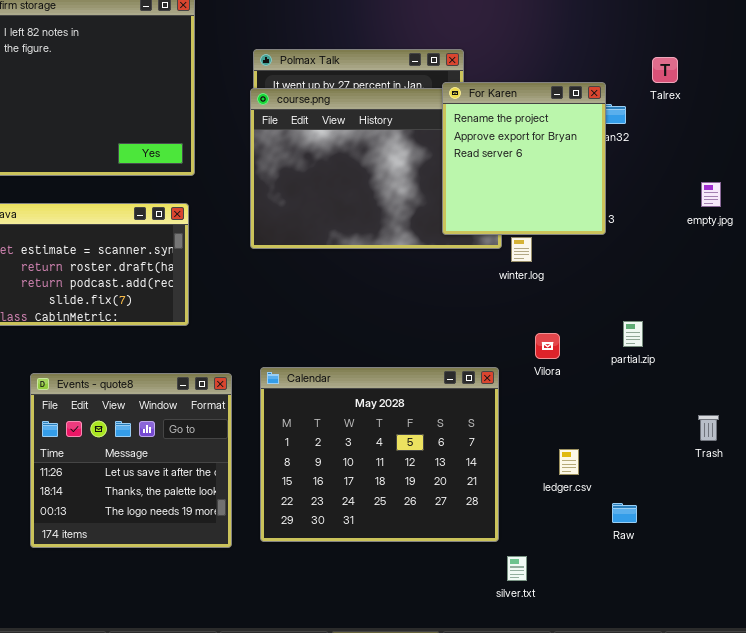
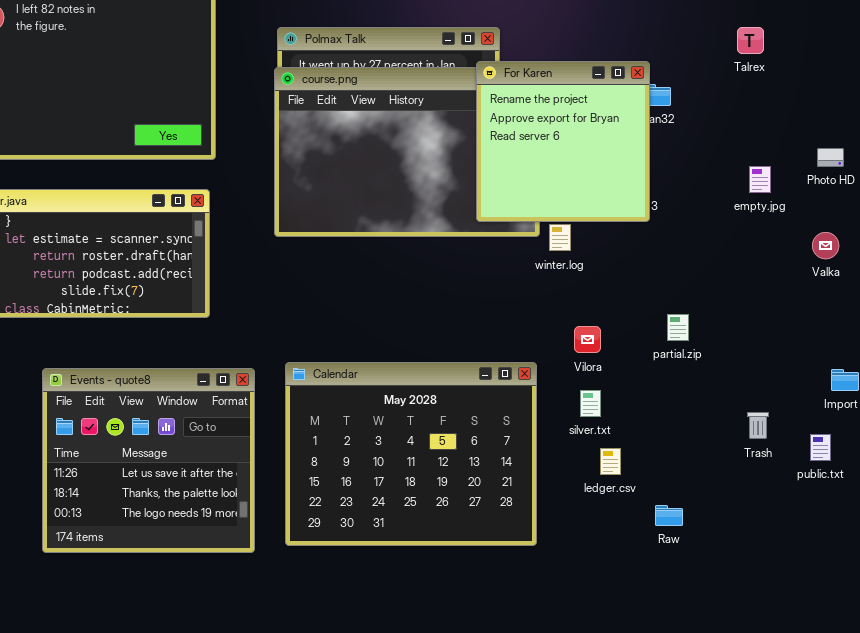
Talrex: [652,57,678,83] -> [737,27,764,54], moved
silver.txt: [507,556,527,581] -> [580,390,601,417], moved

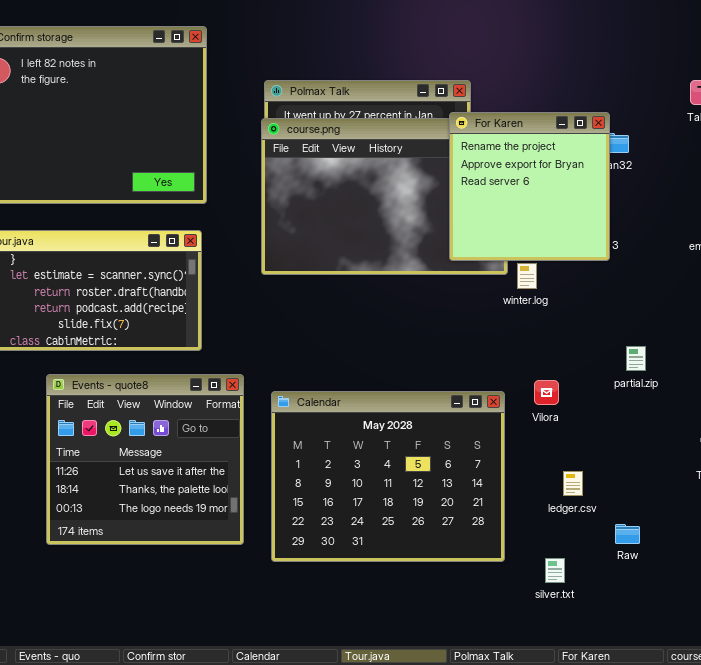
Vilora: [574,326,601,353] -> [534,380,559,405], moved
Events - quote8: [42,368,255,553] -> [46,374,244,545], moved
silver.txt: [580,390,601,417] -> [545,558,565,583], moved

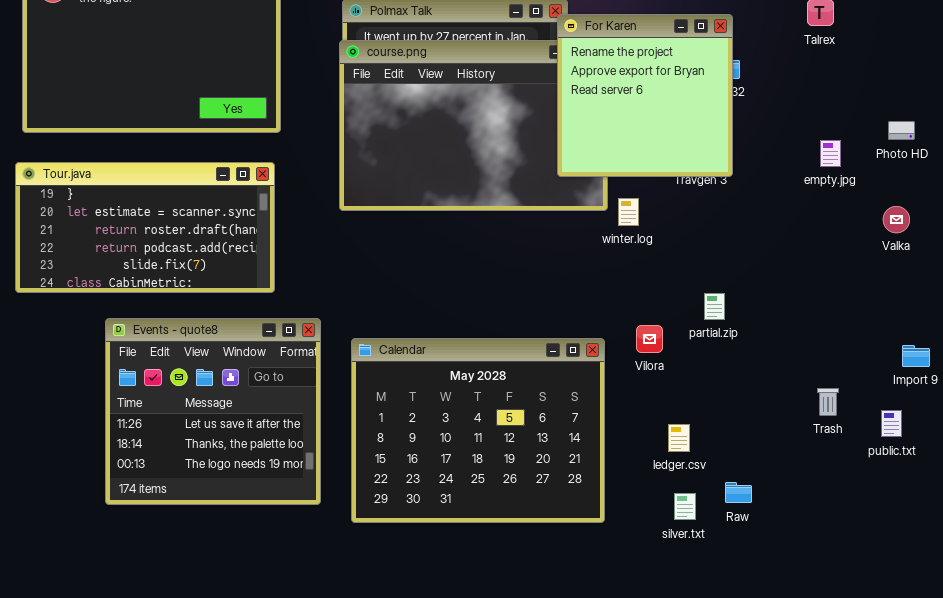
For Karen: [449,112,610,261] -> [557,14,733,177], moved
partial.zip: [626,346,646,371] -> [704,293,725,320], moved
silver.txt: [545,558,565,583] -> [674,493,696,520], moved

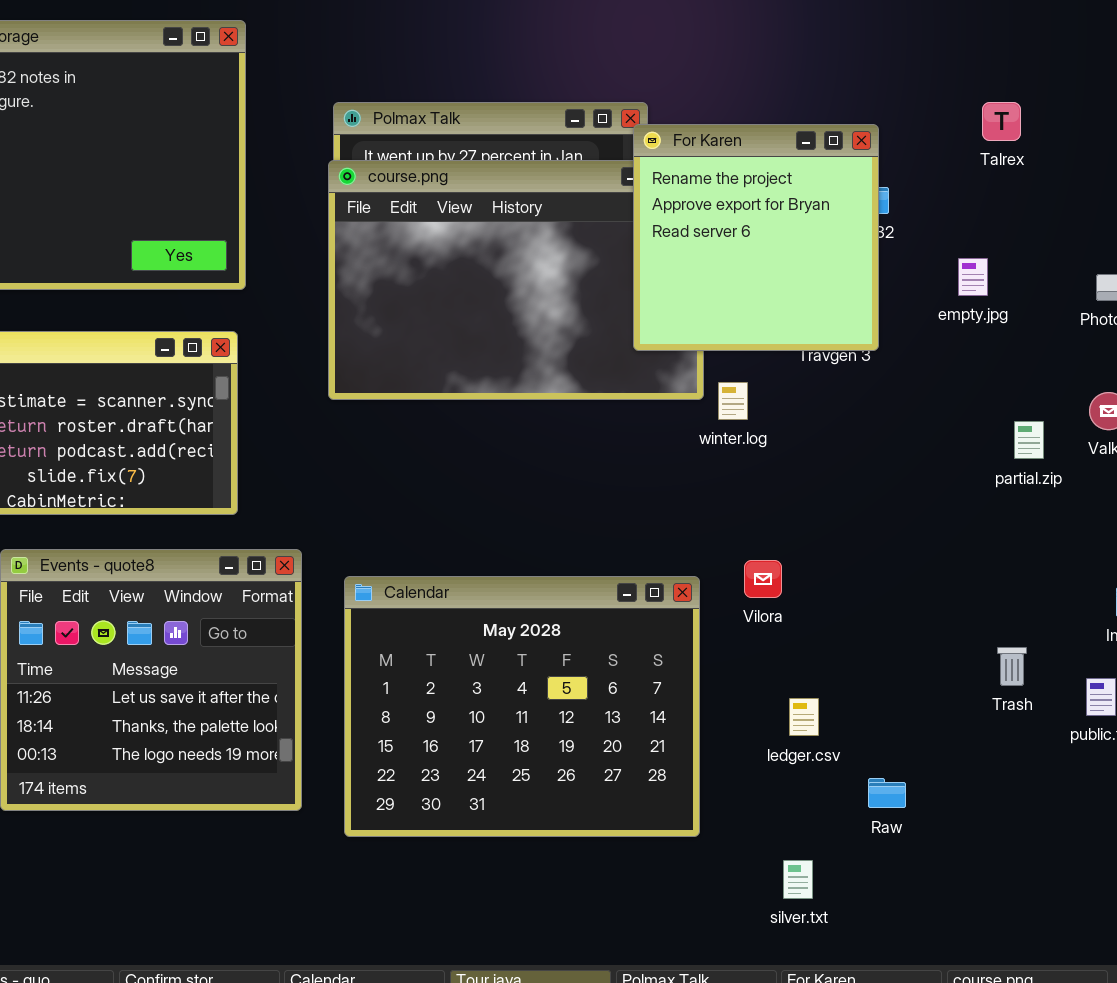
empty.jpg: [820,140,841,167] -> [958,258,988,296], moved
partial.zip: [704,293,725,320] -> [1014,421,1044,459], moved
silver.txt: [674,493,696,520] -> [783,860,813,899], moved

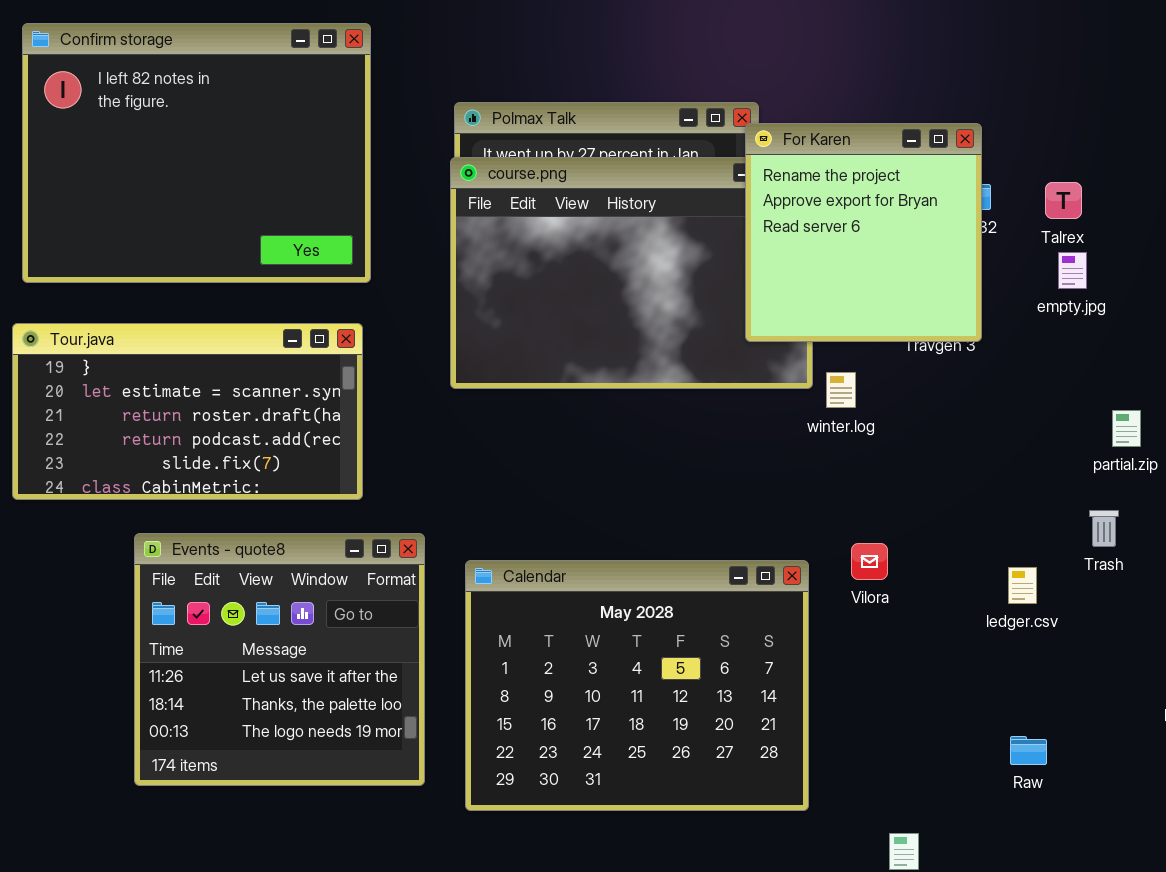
Talrex: [982,102,1021,141] -> [1045,182,1082,219], moved
Trash: [997,647,1027,686] -> [1089,510,1119,547], moved
ledger.csv: [789,698,819,736] -> [1008,567,1037,604], moved
Raw: [868,778,906,808] -> [1010,736,1047,765], moved

